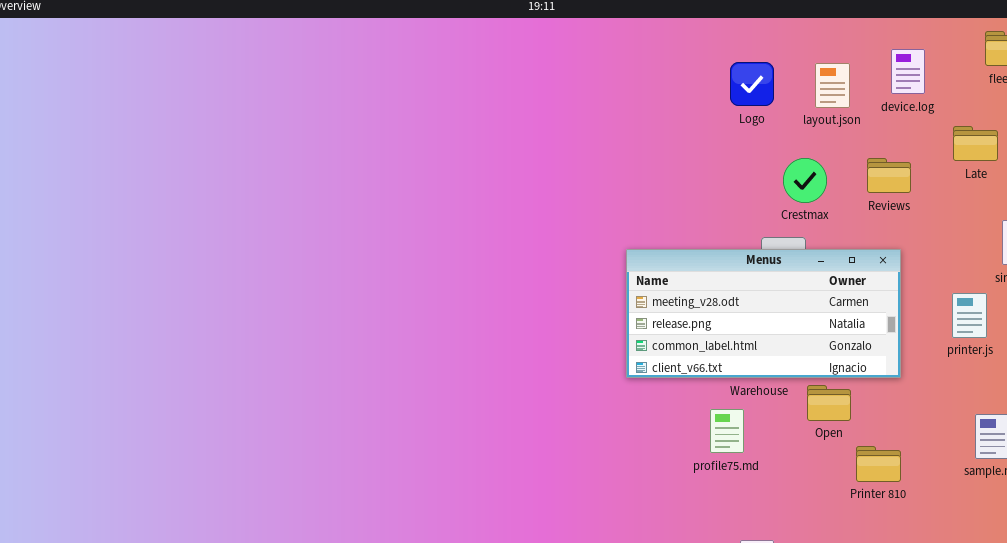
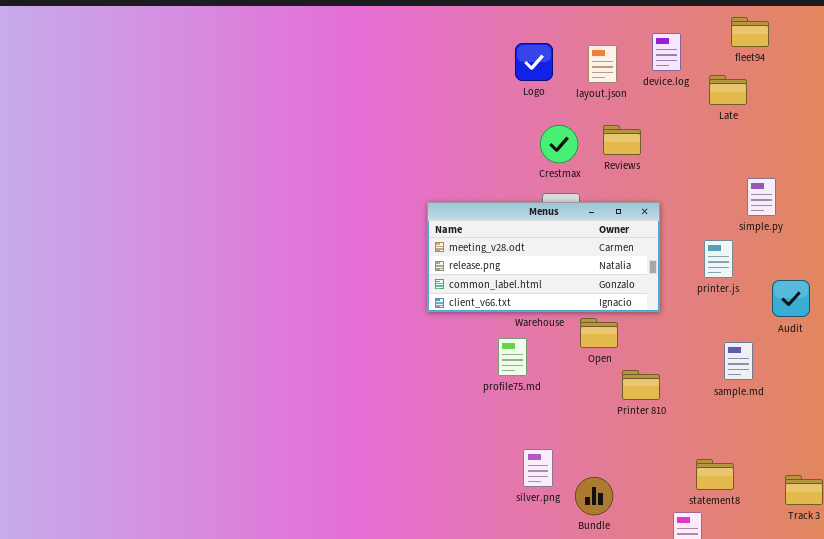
Late: [953,126,998,161] -> [709,75,747,105], moved
Crestmax: [783,158,827,203] -> [540,125,578,163], moved
Reviews: [867,158,911,193] -> [603,125,641,155], moved

